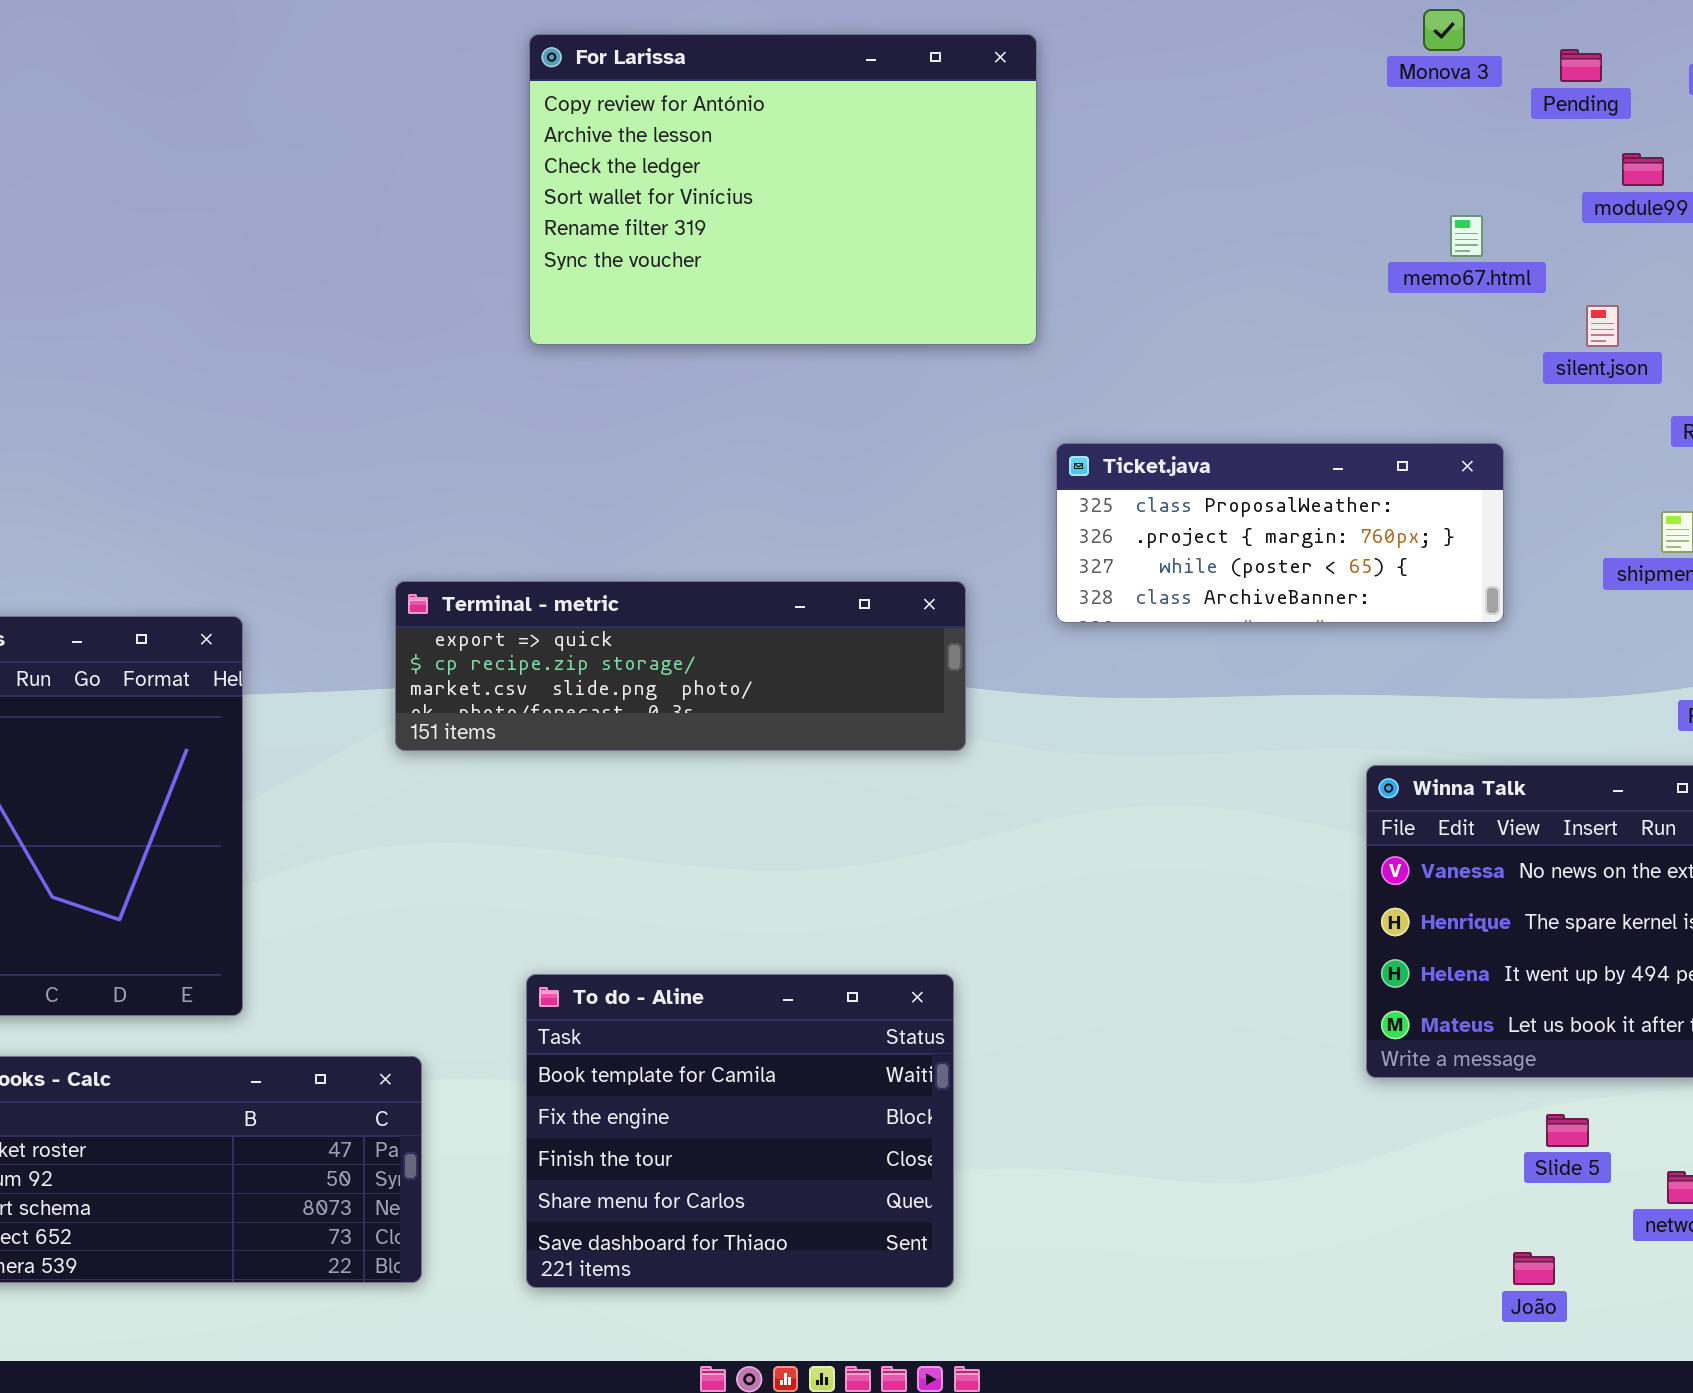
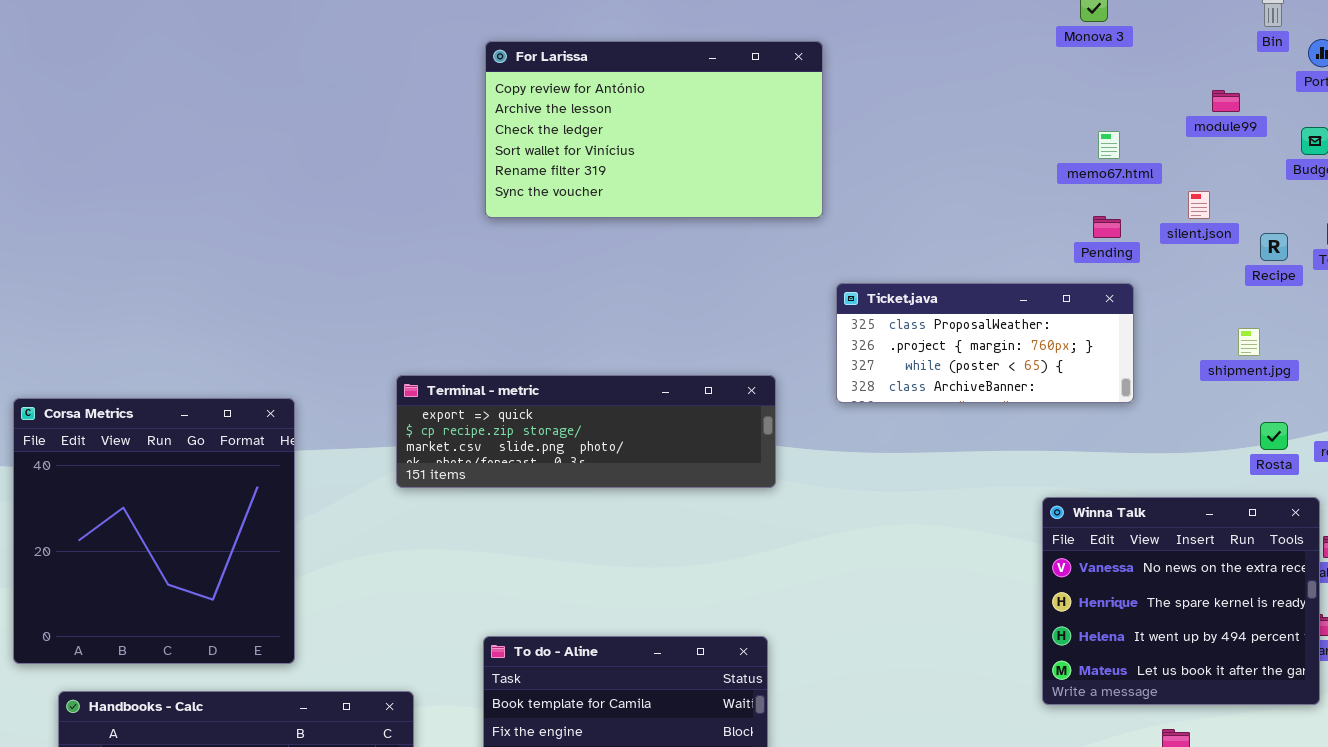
For Larissa: [529,34,1037,345] -> [485,41,823,218], resized
Pending: [1560,49,1602,82] -> [1093,216,1121,238], moved

